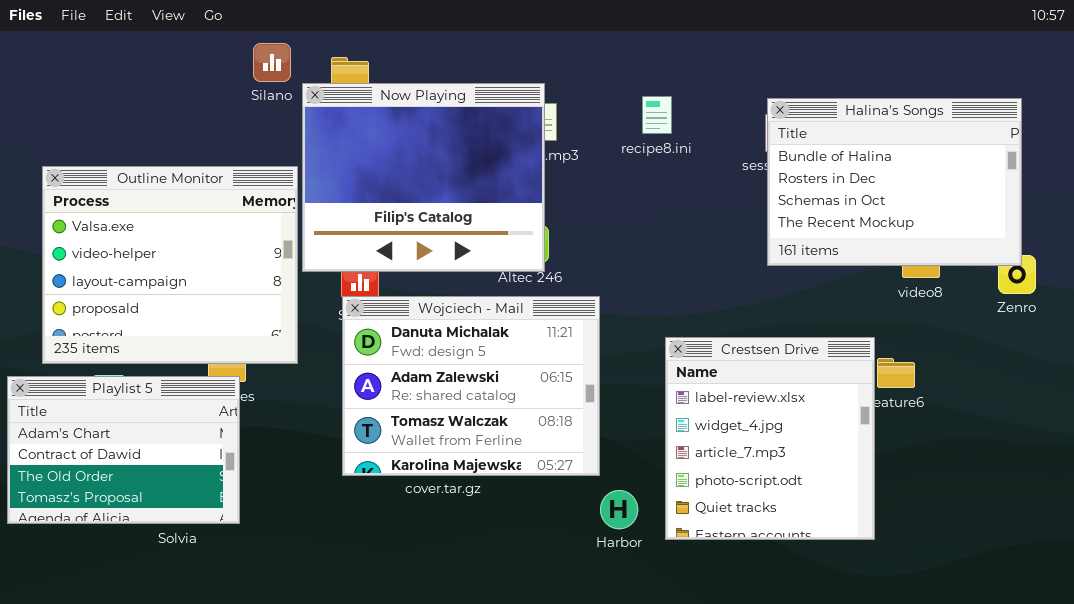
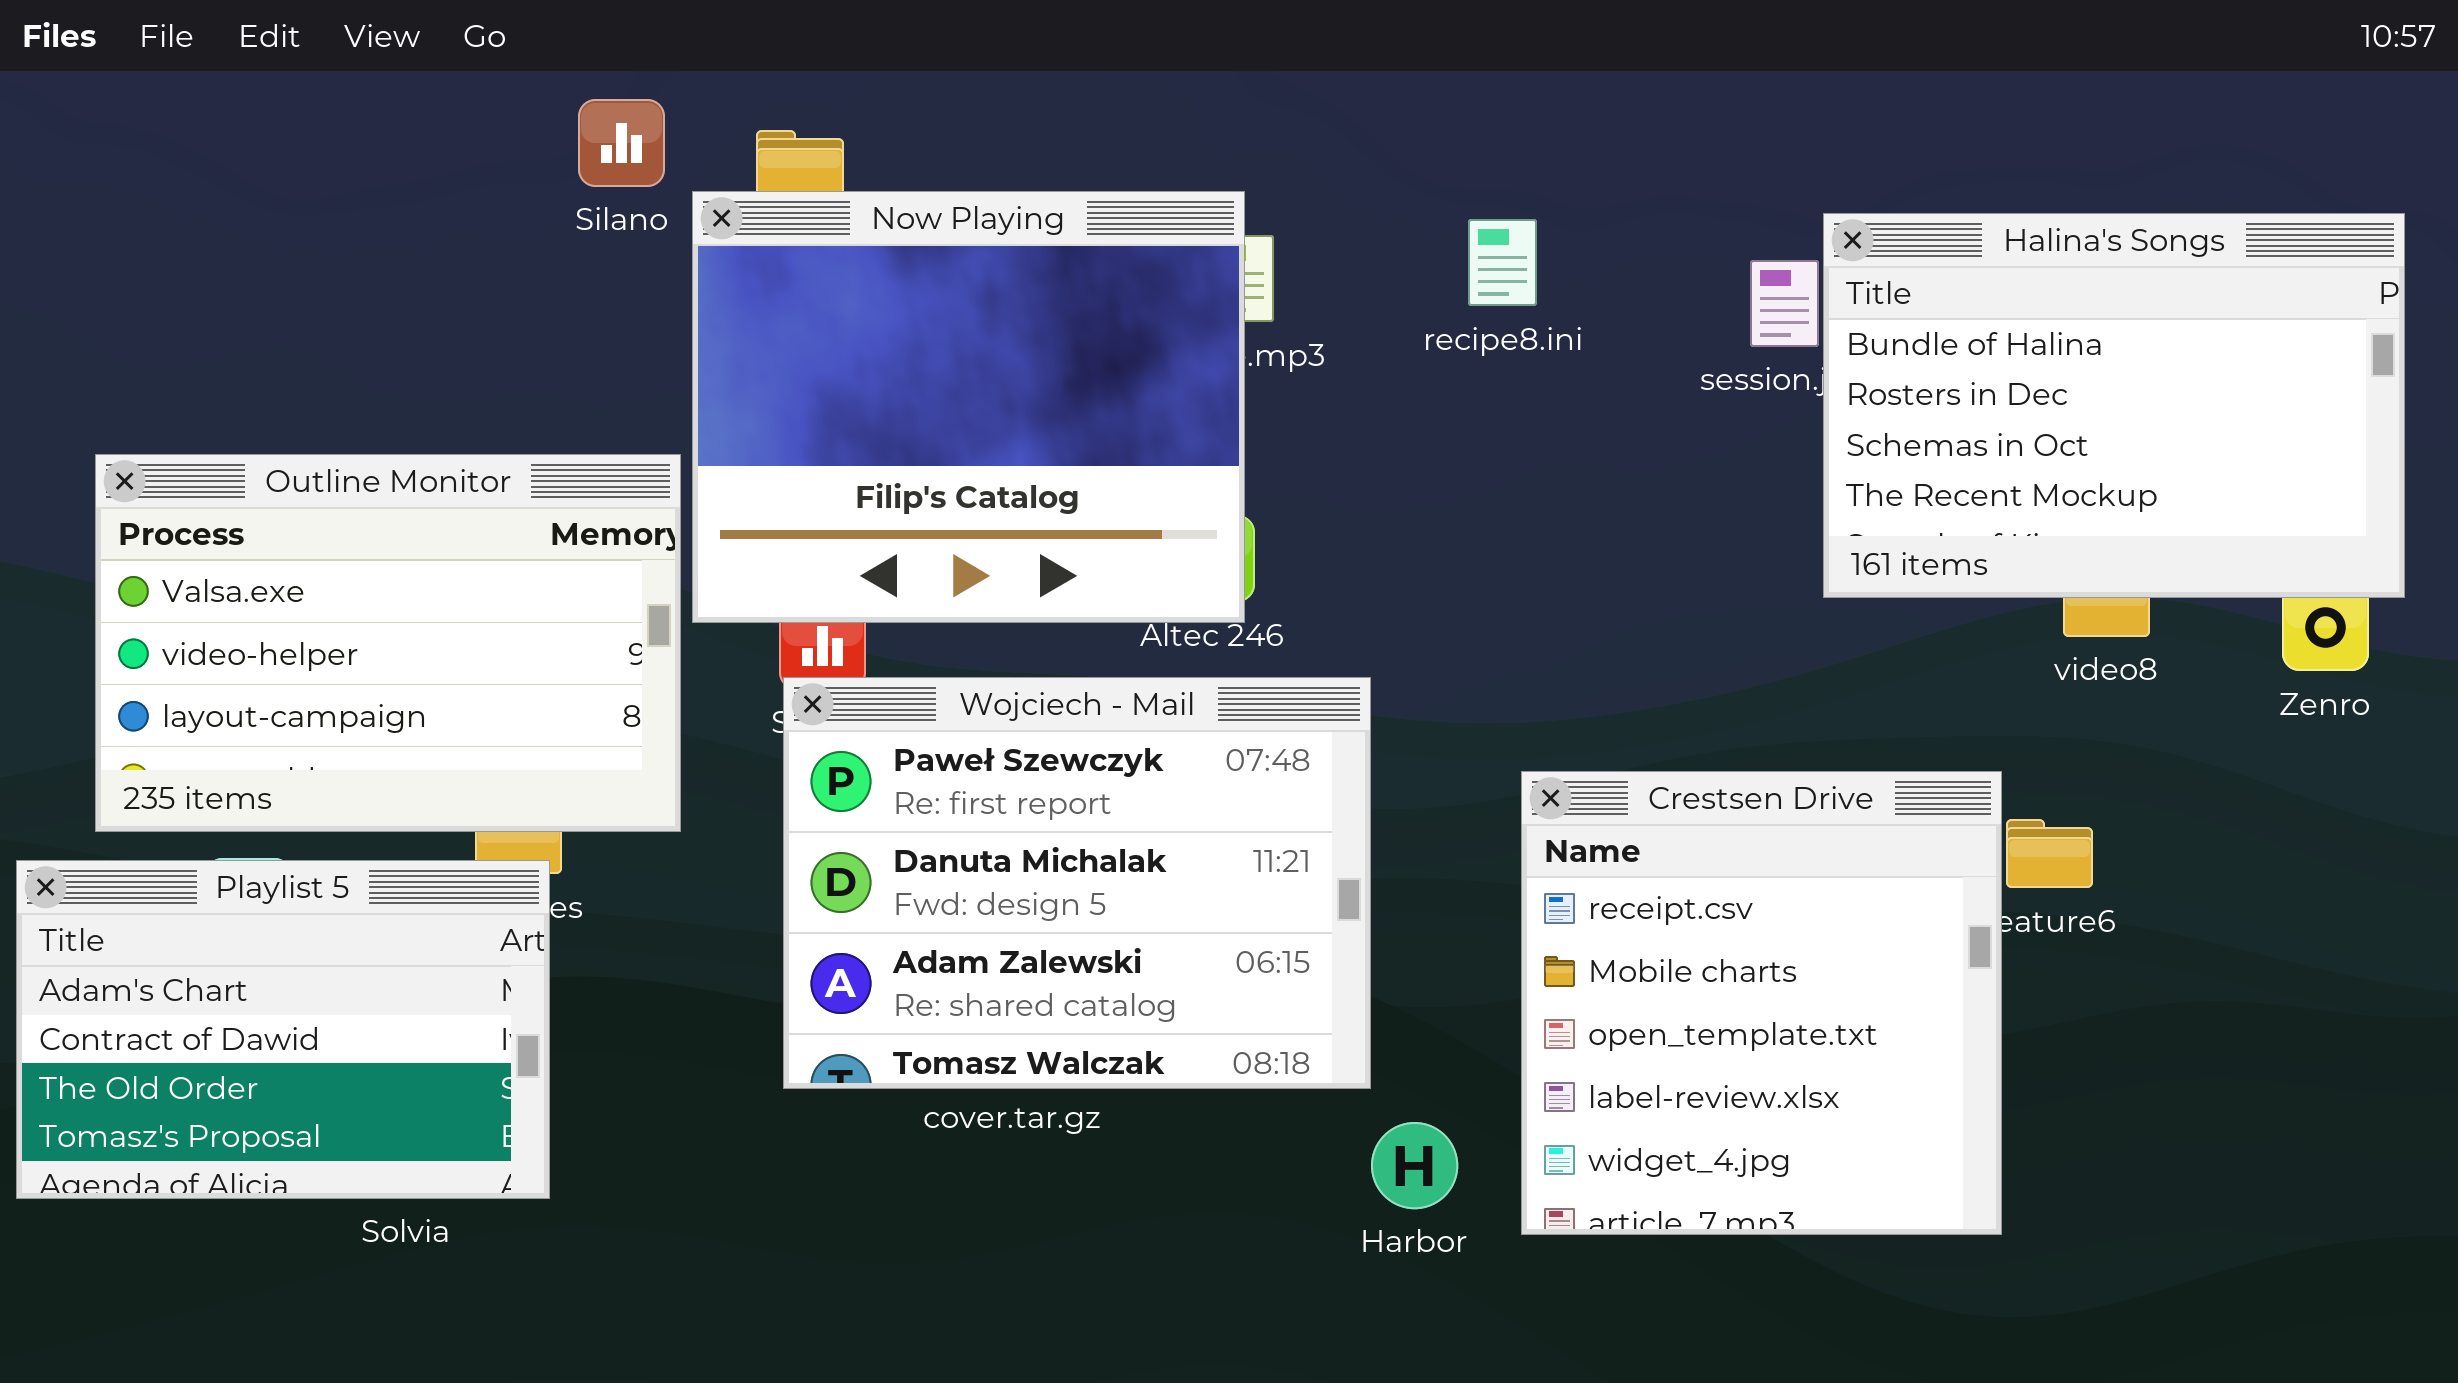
Halina's Songs: [767,98,1022,266] -> [1823,213,2405,598], moved
Outline Monitor: [42,166,298,364] -> [95,454,681,832], resized
Wojciech - Mail: [342,296,600,476] -> [783,677,1371,1089], scrolled up 1 row
Crestsen Drive: [665,337,875,540] -> [1521,771,2002,1235], scrolled up 3 rows

